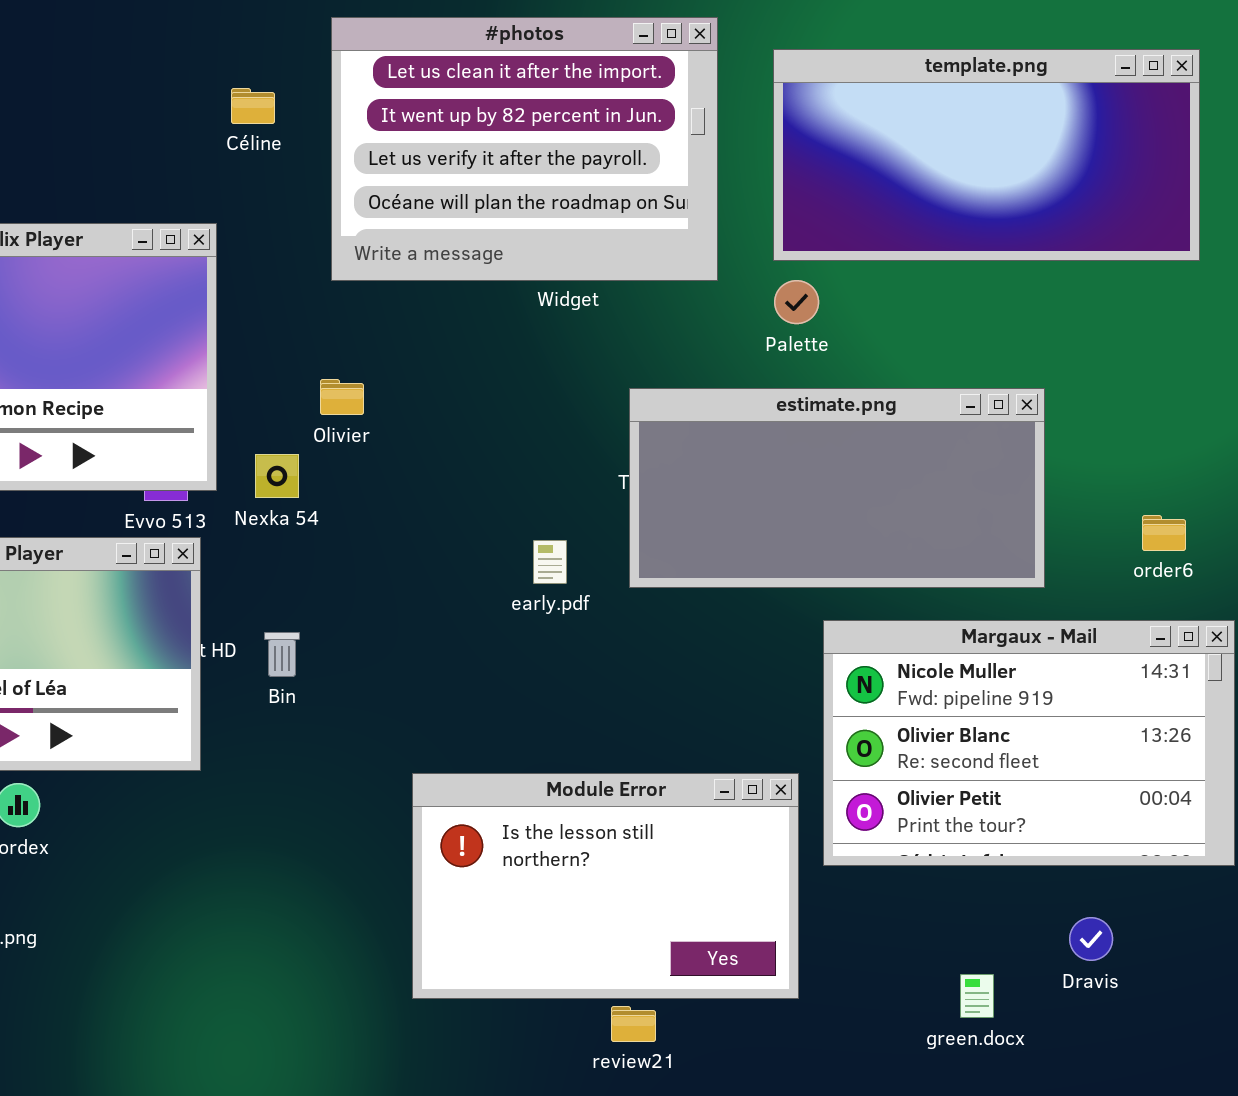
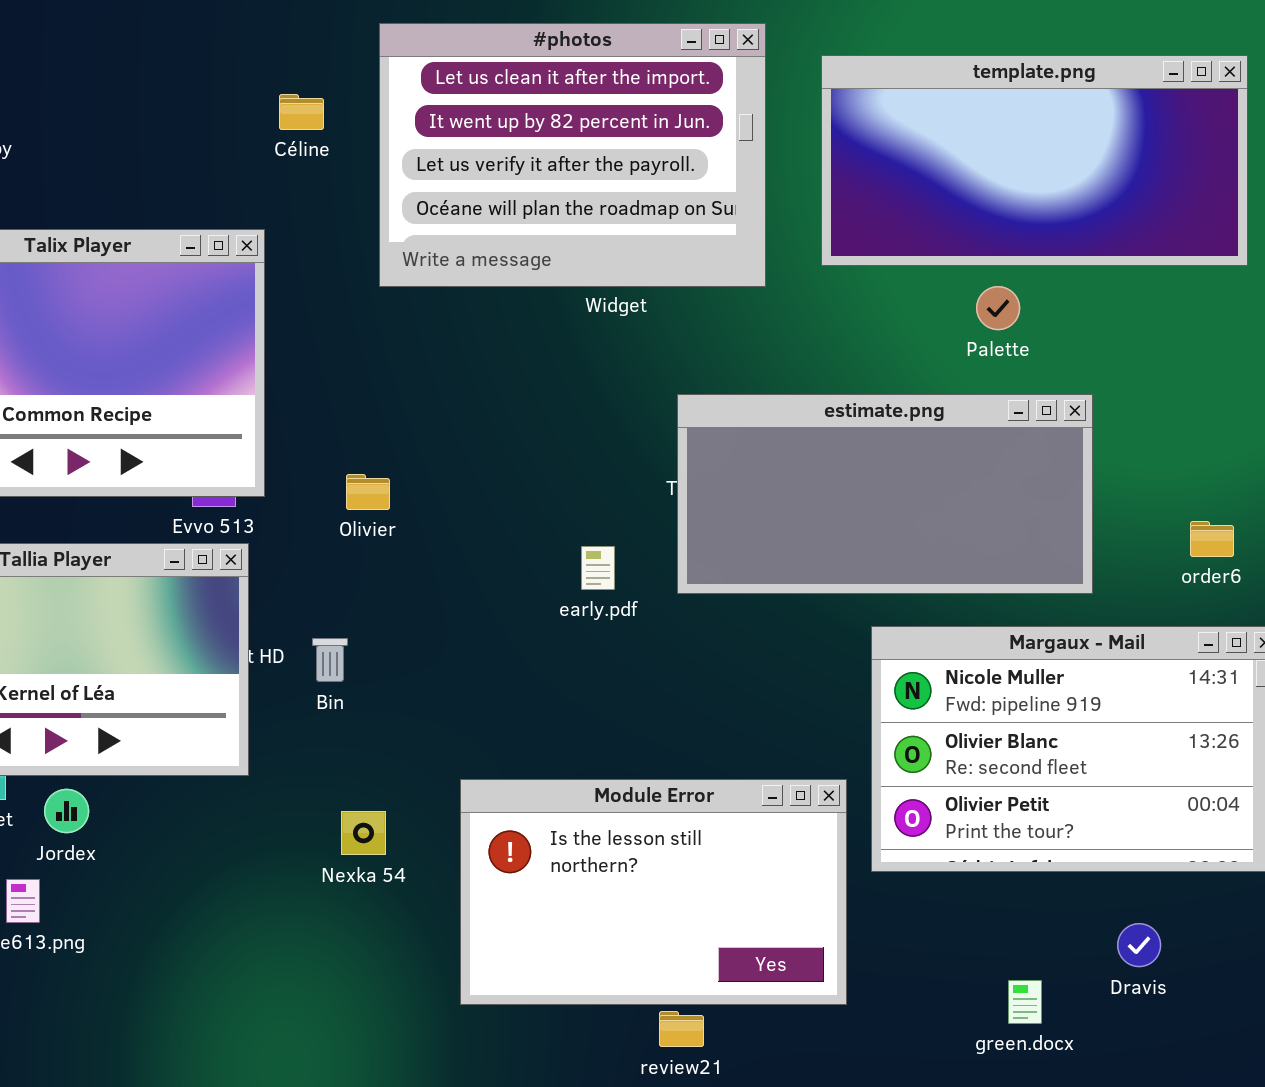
Palette: [774,280,819,324] -> [976,286,1020,330], moved
Olivier: [320,379,364,415] -> [346,474,390,510], moved
Nexka 54: [255,454,299,498] -> [341,811,386,855], moved

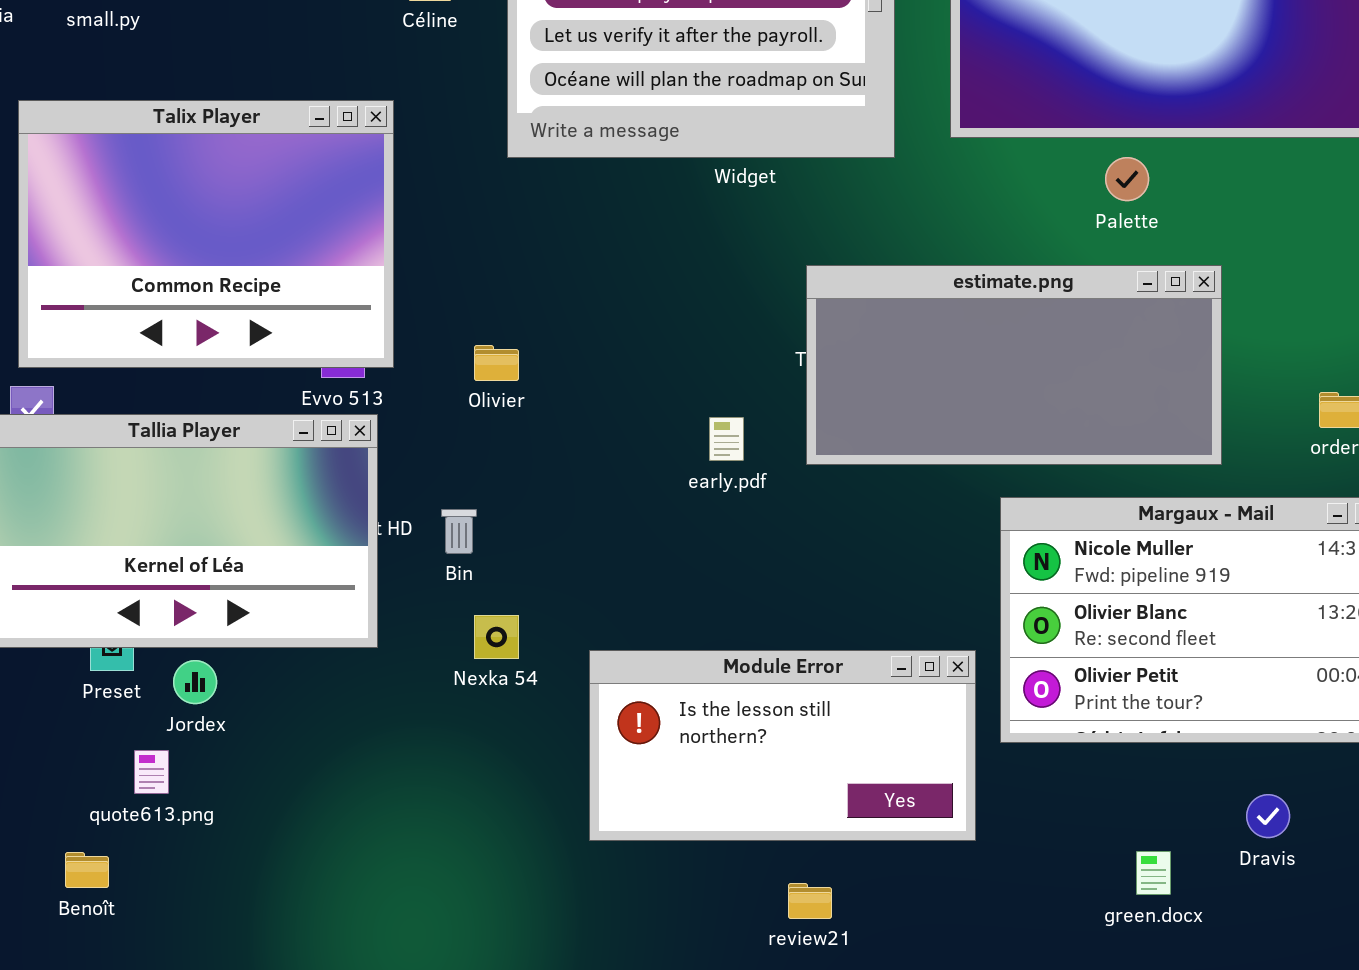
Module Error: [460,779,847,1005] -> [589,650,976,841], resized
Nexka 54: [341,811,386,855] -> [474,615,519,659], moved

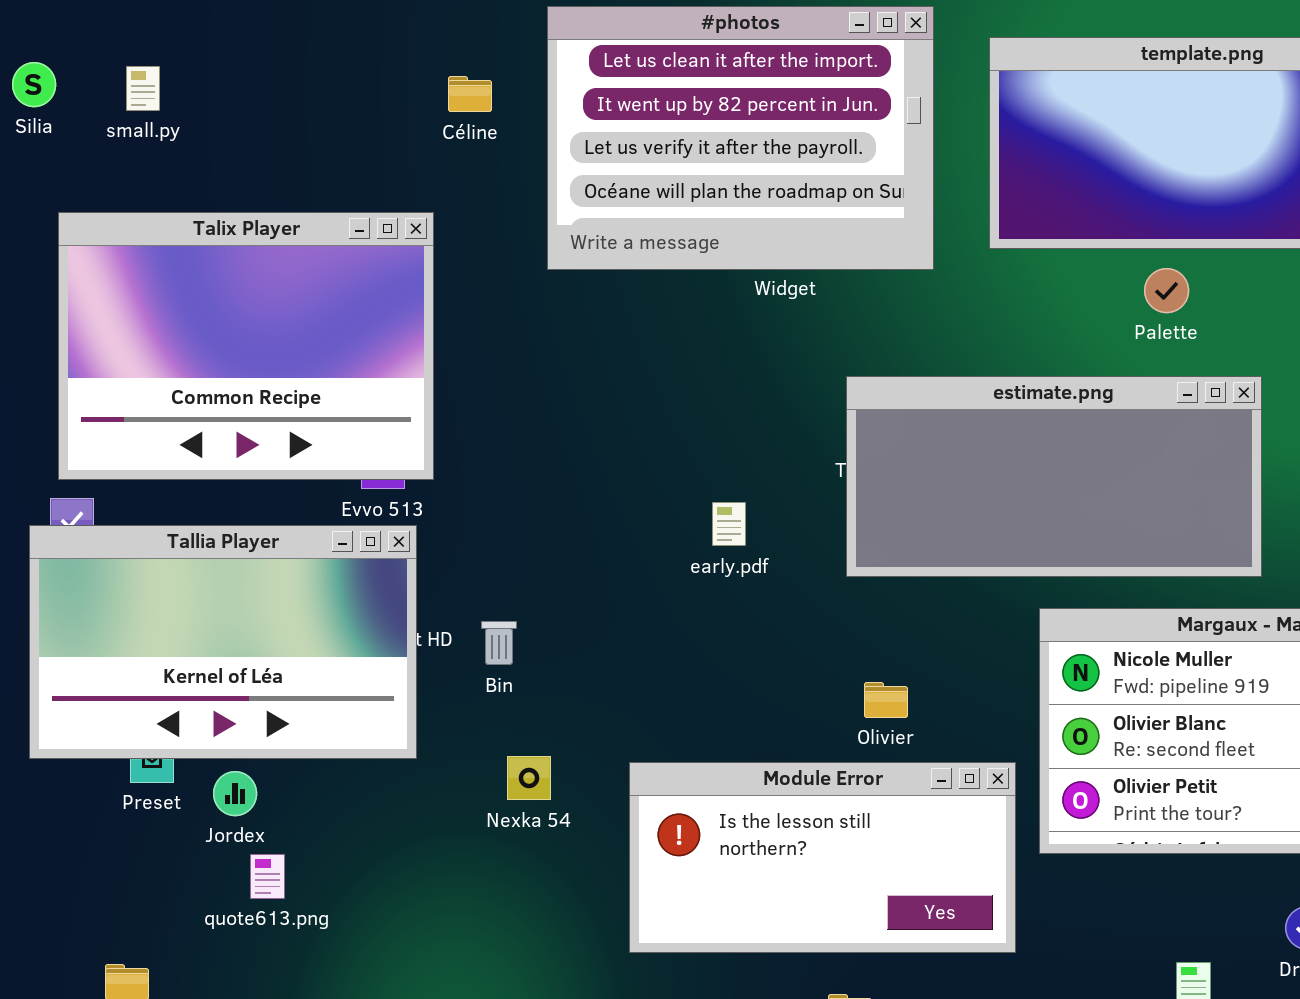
Olivier: [474,345,519,381] -> [864,682,908,718], moved
early.pdf: [709,417,744,461] -> [712,502,746,546], moved
Nexka 54: [474,615,519,659] -> [507,756,551,800], moved
quote613.png: [134,750,169,794] -> [250,854,285,899], moved

